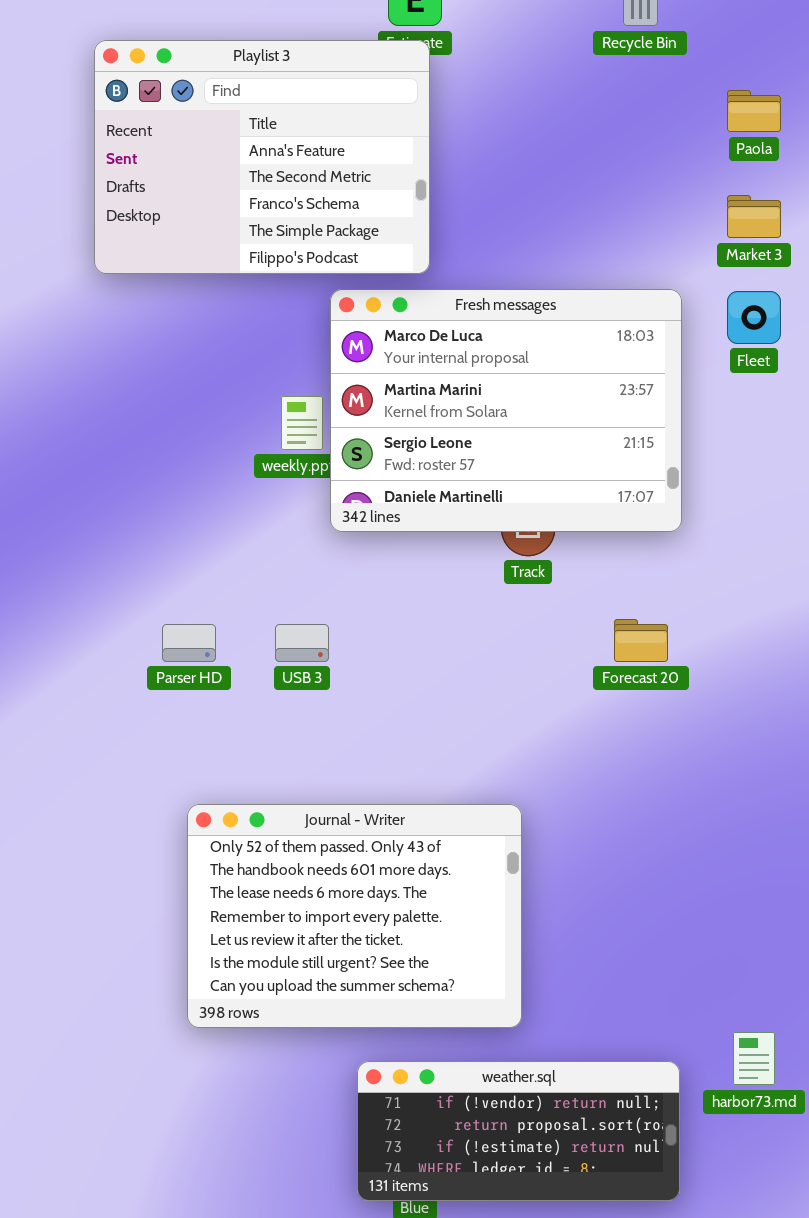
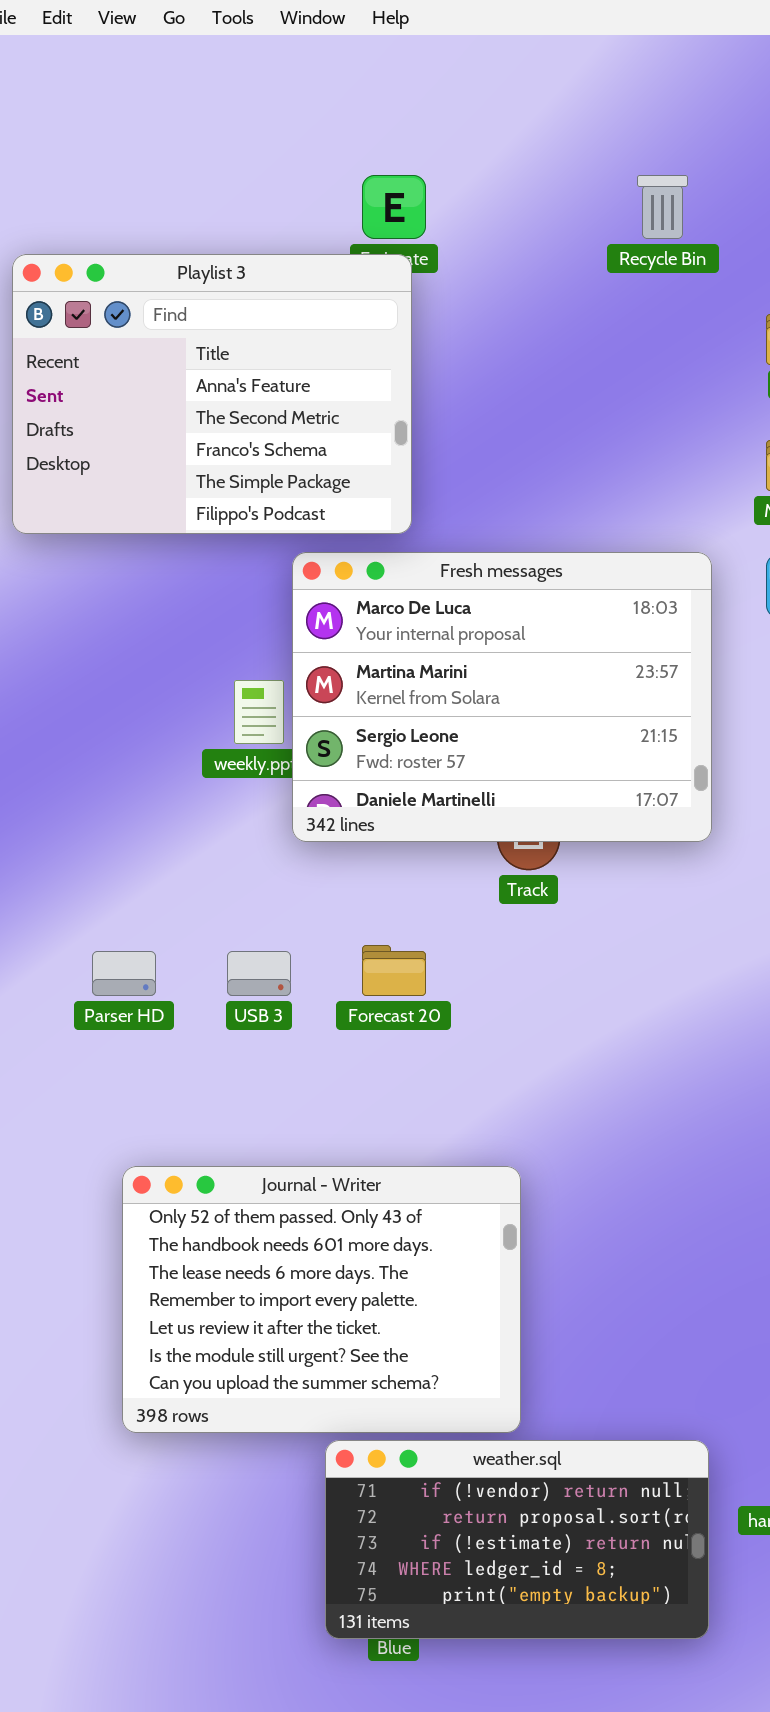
Forecast 20: [614,619,668,662] -> [362,945,426,996], moved
weather.sql: [357,1061,680,1201] -> [325,1440,709,1639], resized

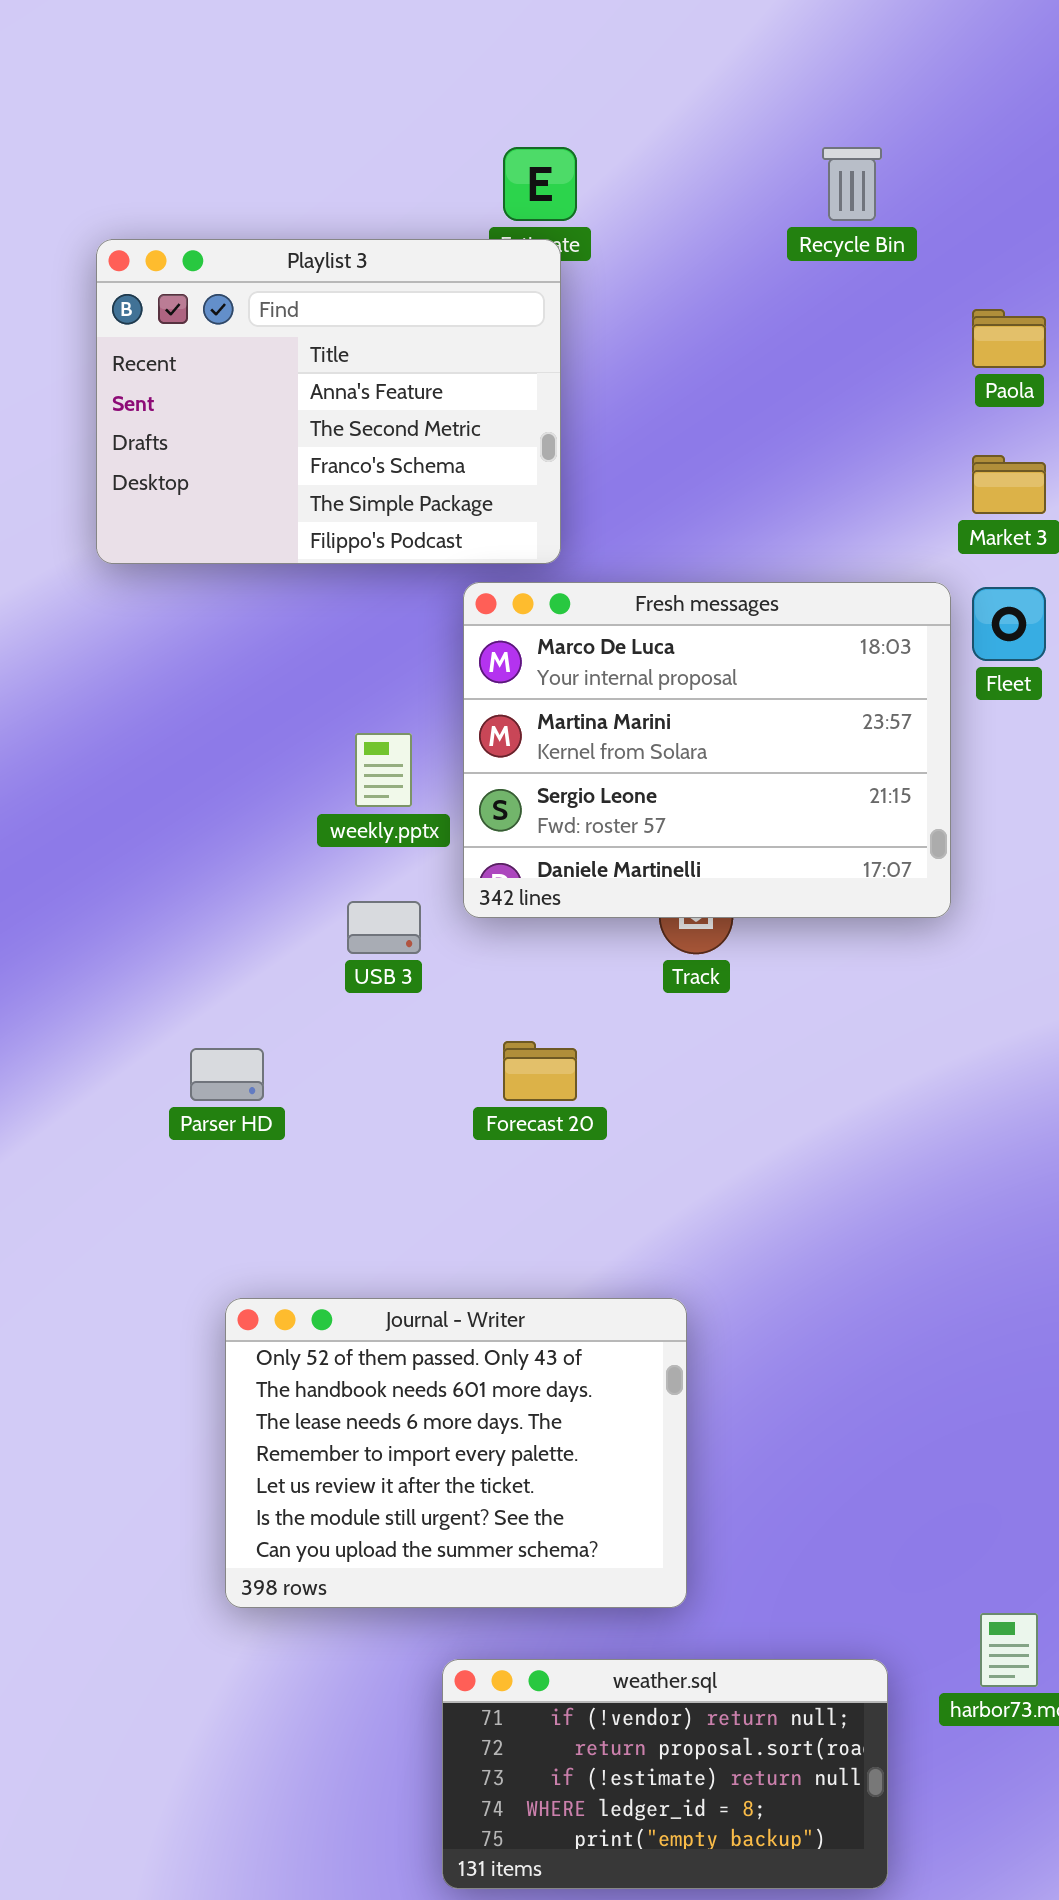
Fresh messages: [292,552,712,842] -> [463,582,951,918], moved
USB 3: [227,951,291,996] -> [347,901,421,954], moved
weather.sql: [325,1440,709,1639] -> [442,1659,888,1889], moved

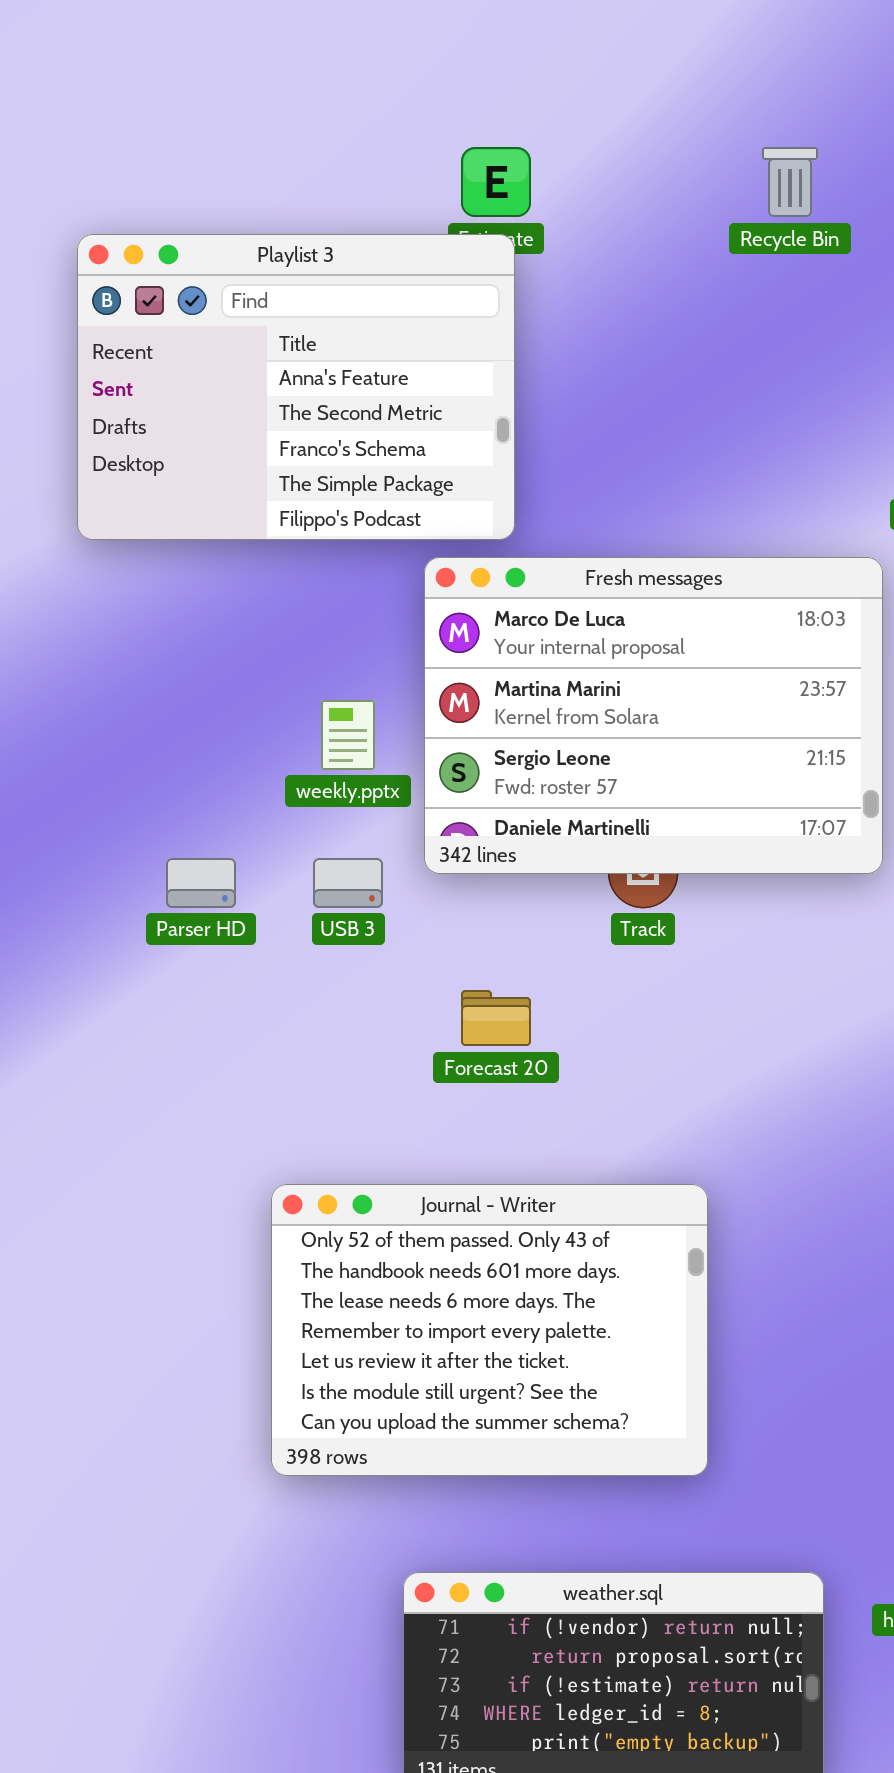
Parser HD: [190,1048,264,1101] -> [166,858,236,908], moved
Journal - Writer: [225,1298,687,1608] -> [271,1184,708,1476], moved

